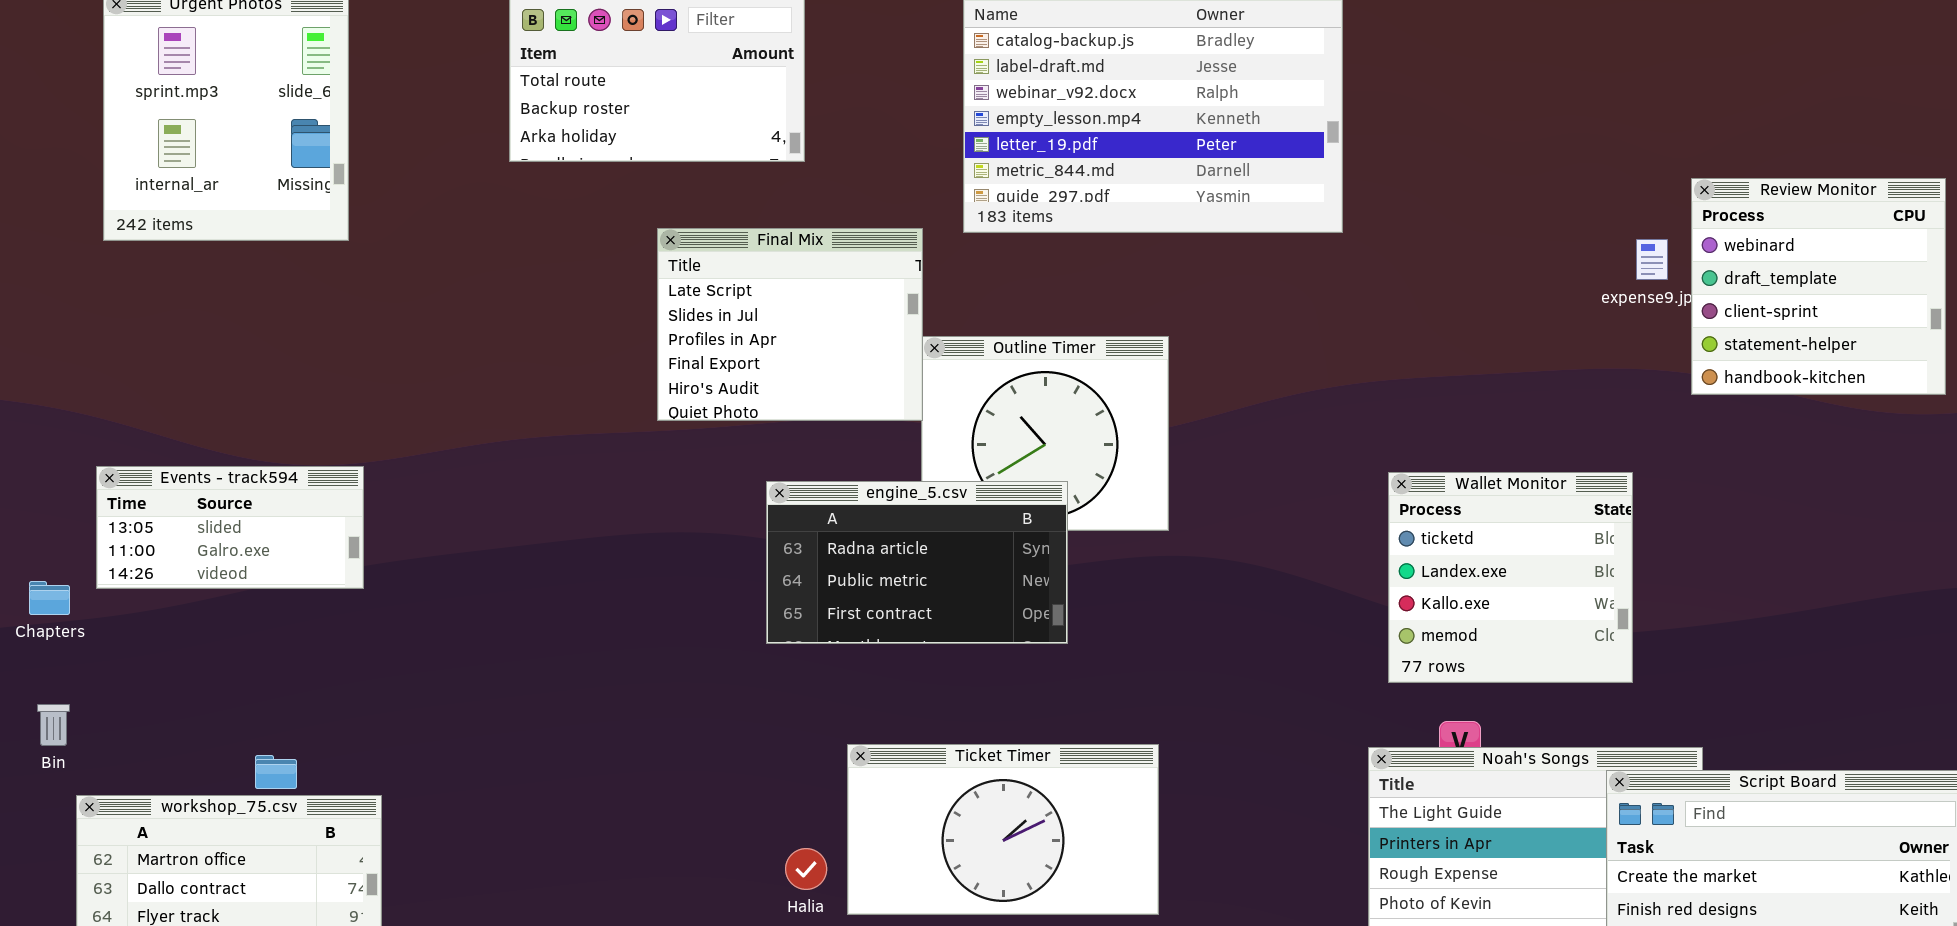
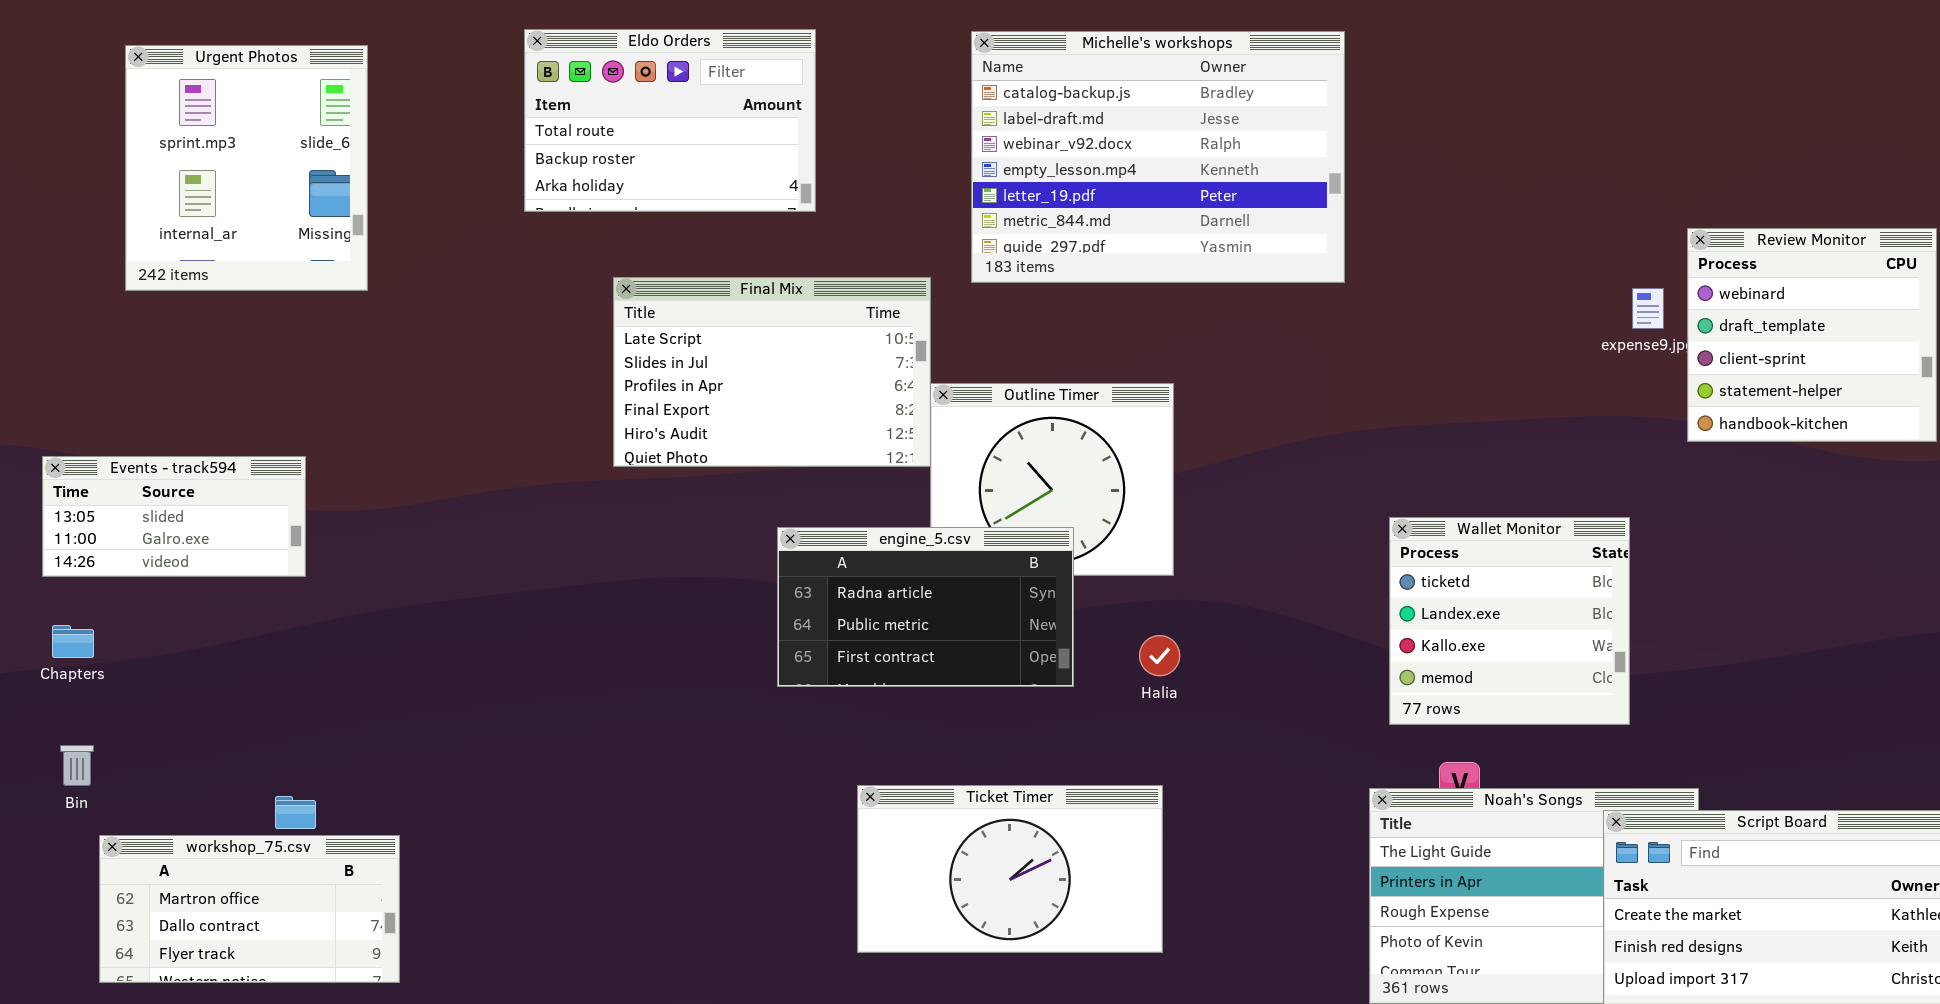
Final Mix: [657,228,923,421] -> [613,277,931,467], resized
Events - track594: [96,466,364,589] -> [42,456,306,577], moved
Halia: [785,848,827,890] -> [1139,635,1180,676], moved

